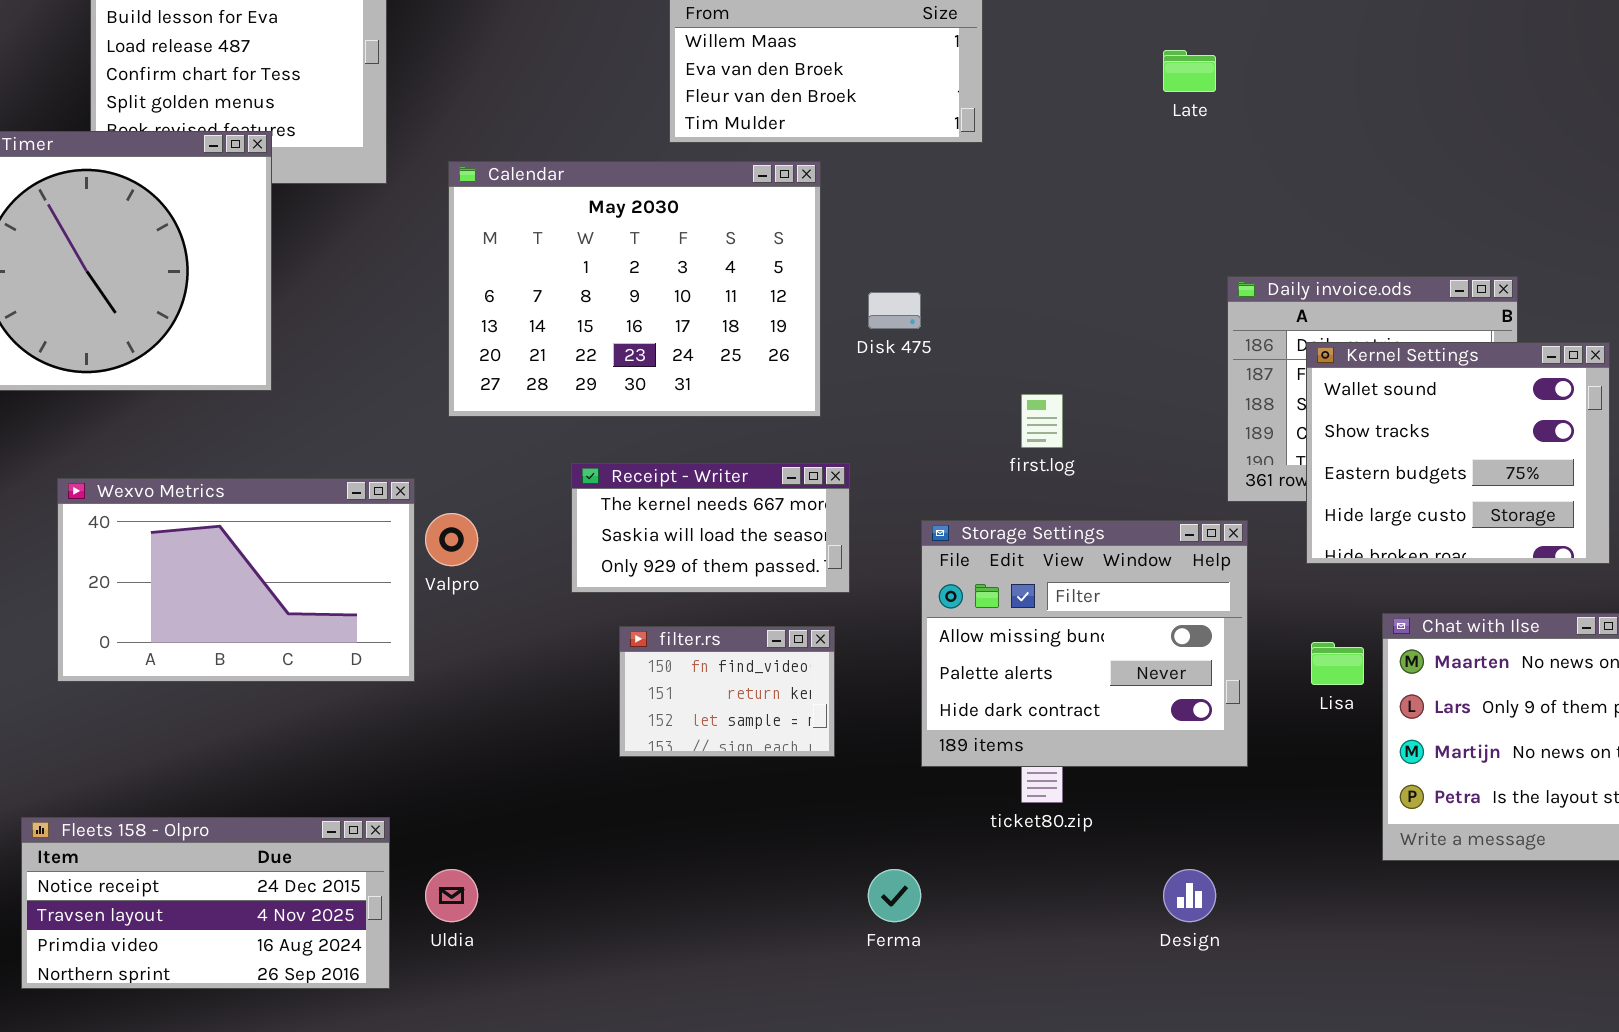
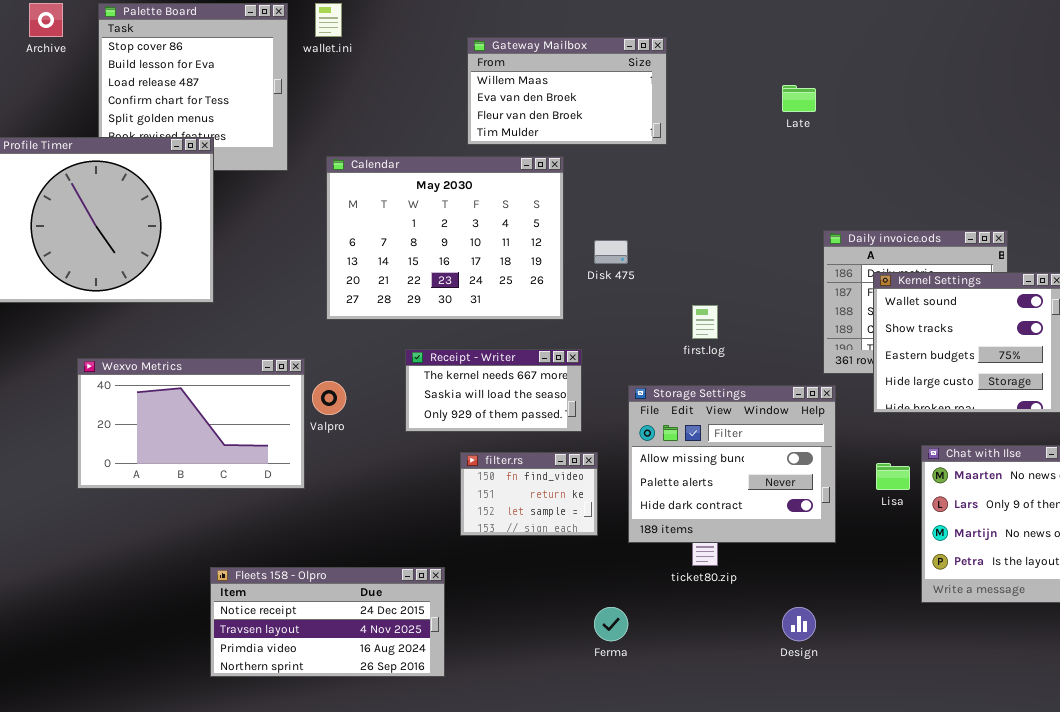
filter.rs: [619,626,835,757] -> [460,452,598,536], moved
Fleets 158 - Olpro: [21,817,390,989] -> [210,567,445,677], moved

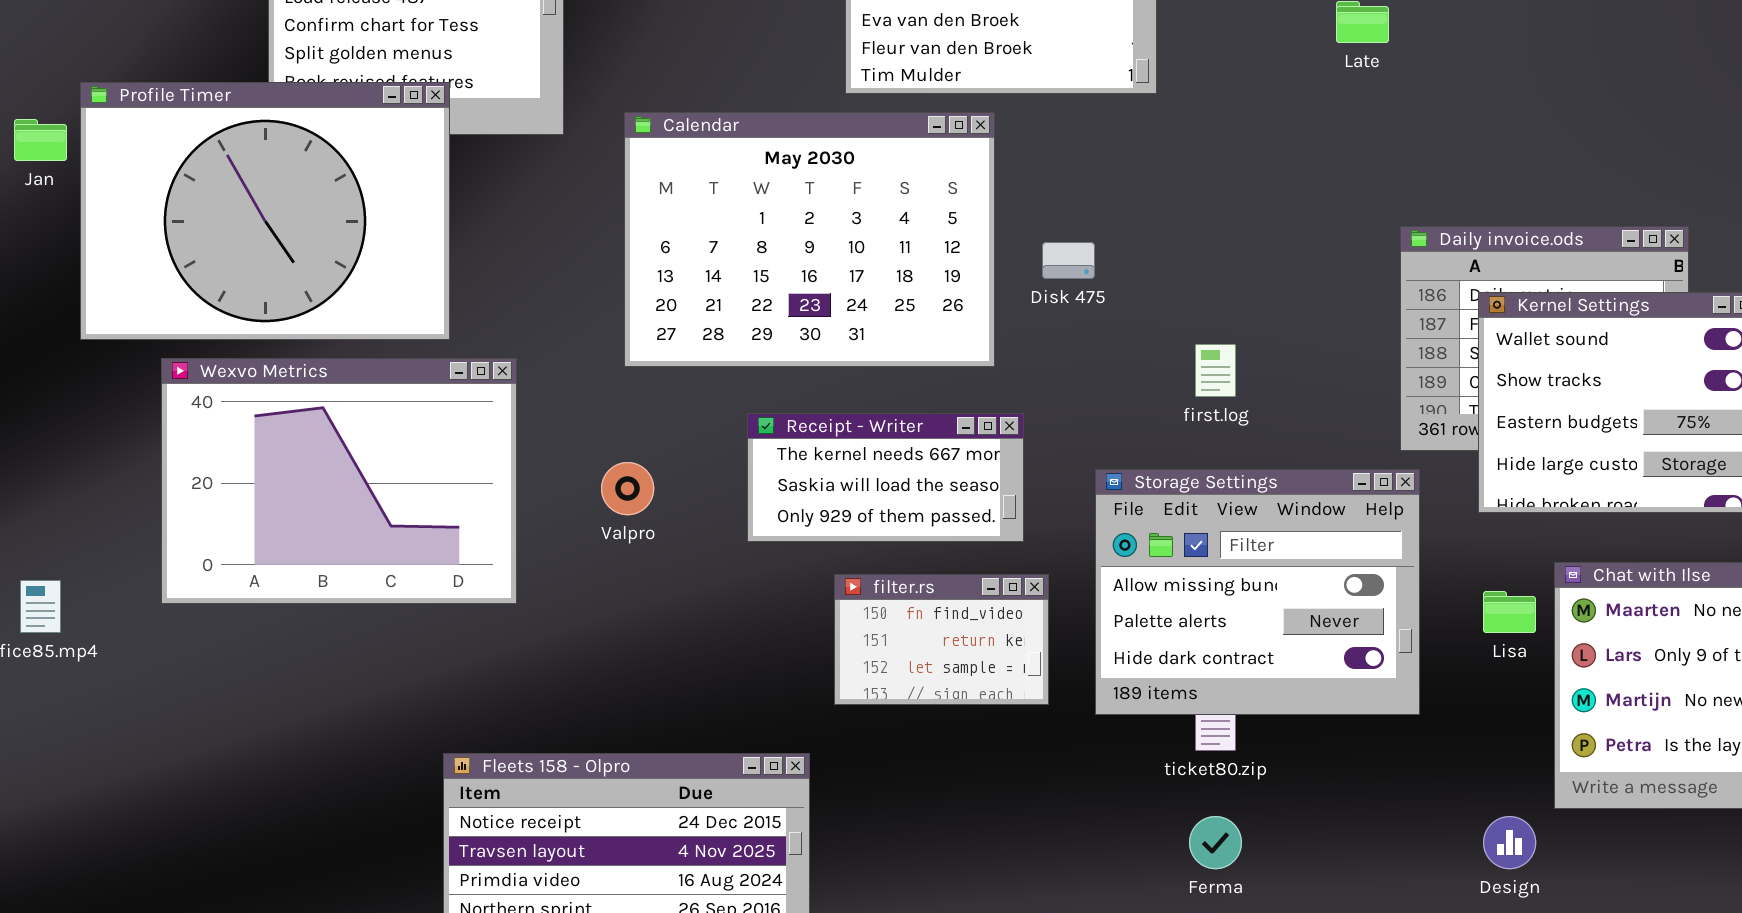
Wexvo Metrics: [77,358,305,489] -> [161,358,517,604], moved, resized
Ferma: [594,607,628,641] -> [1189,816,1242,869], moved
Design: [782,607,816,641] -> [1483,816,1536,869], moved

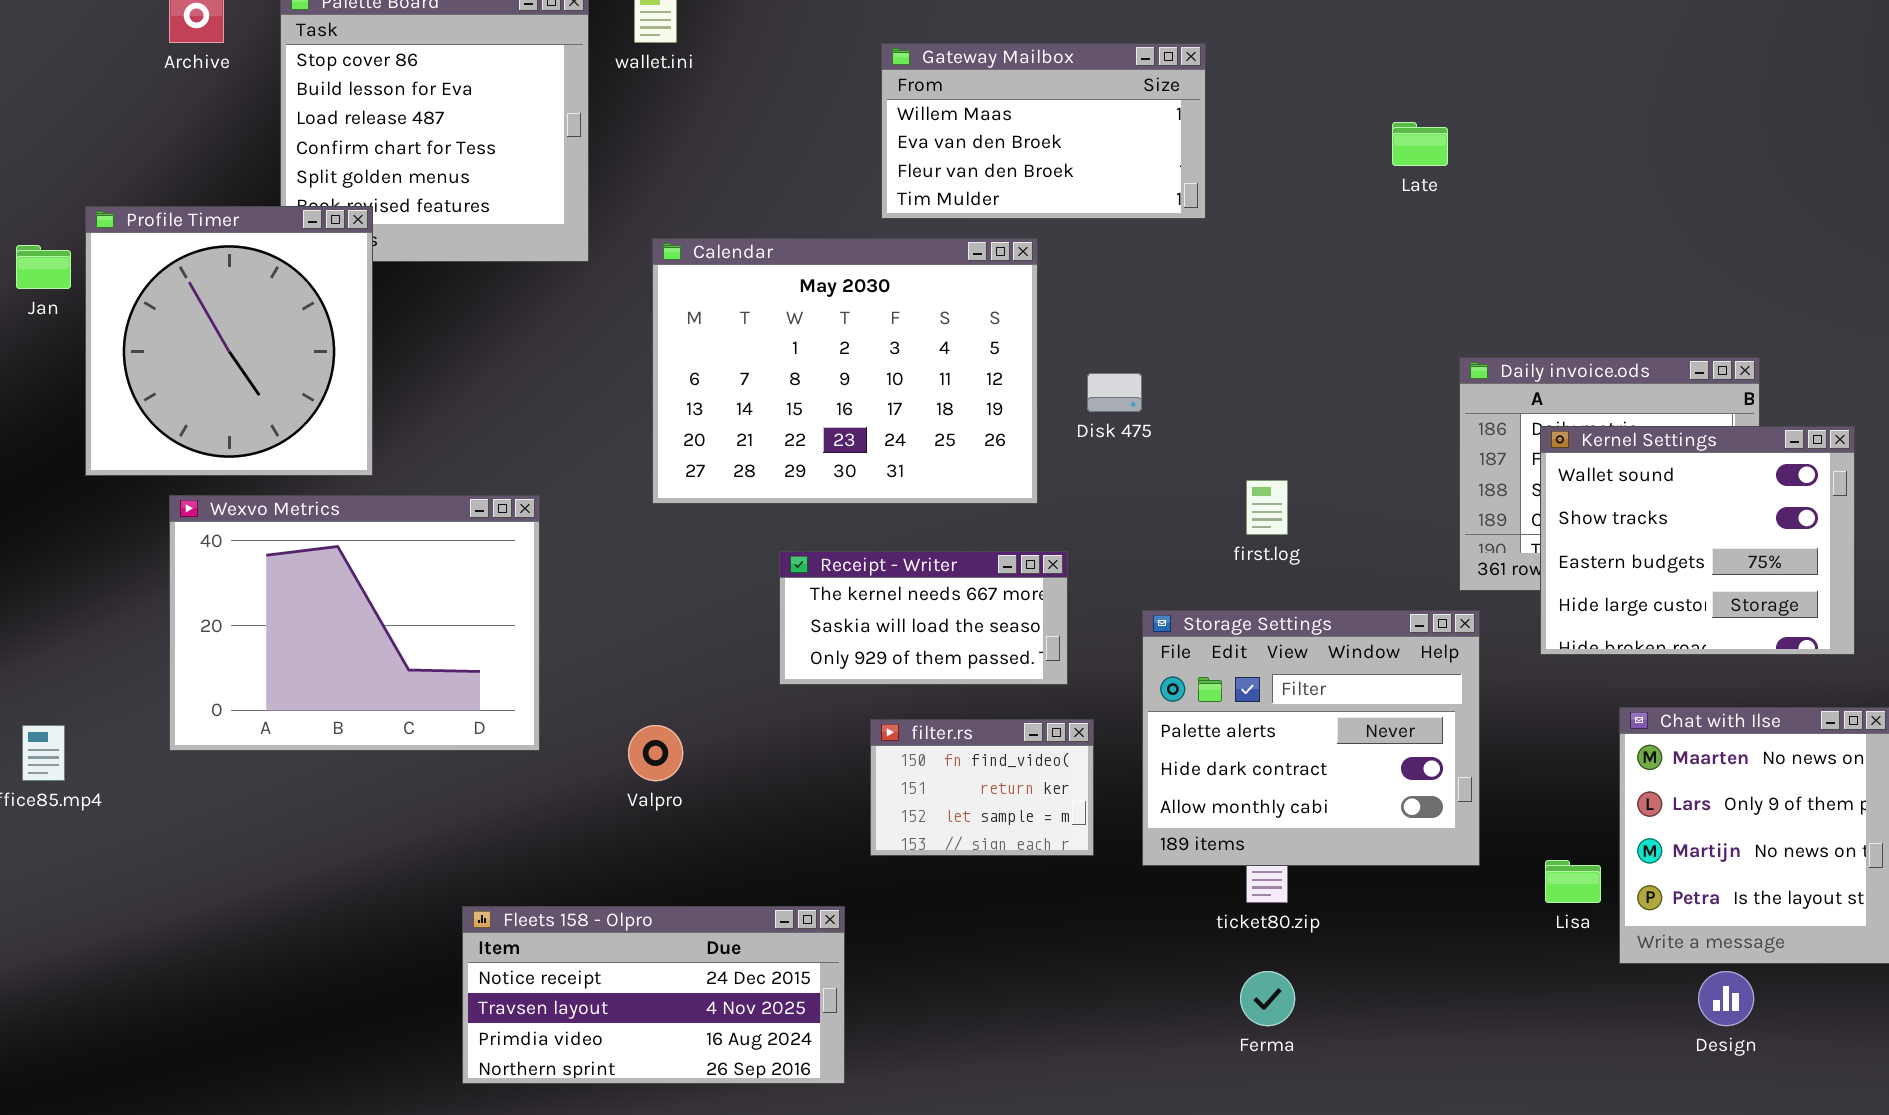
Profile Timer: [80,82,450,340] -> [85,206,373,476], resized
Valpro: [601,462,654,515] -> [628,725,683,781], moved
Storage Settings: [1095,469,1420,715] -> [1142,610,1480,866], scrolled down 1 row
Lisa: [1483,591,1536,633] -> [1545,860,1601,903], moved
Design: [1483,816,1536,869] -> [1698,971,1754,1026], moved

